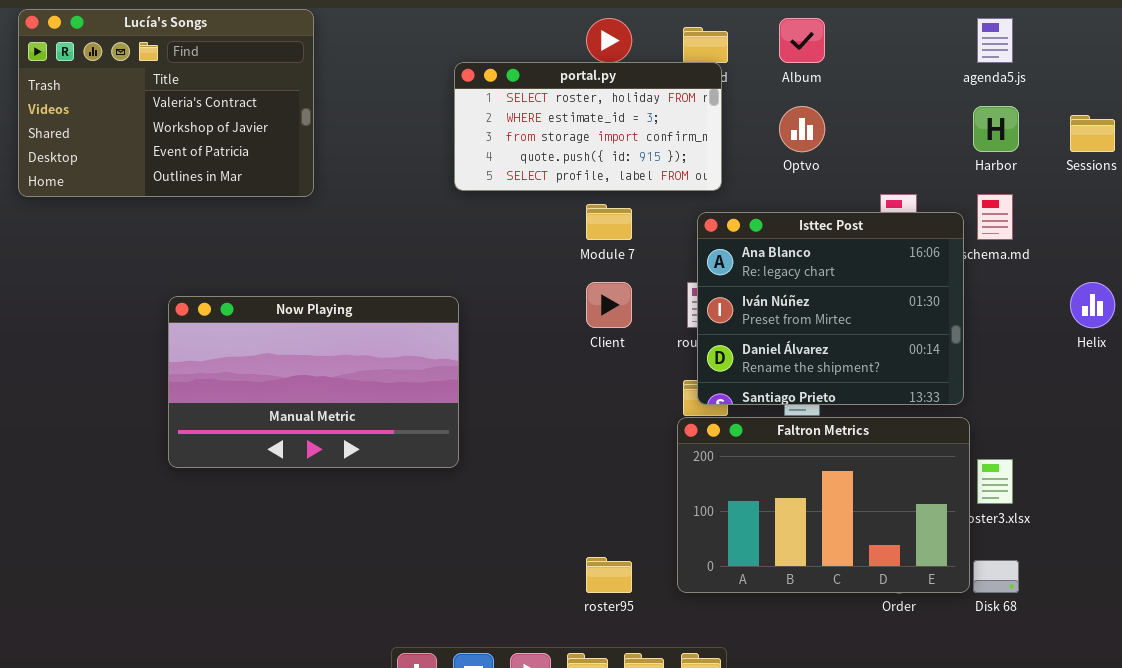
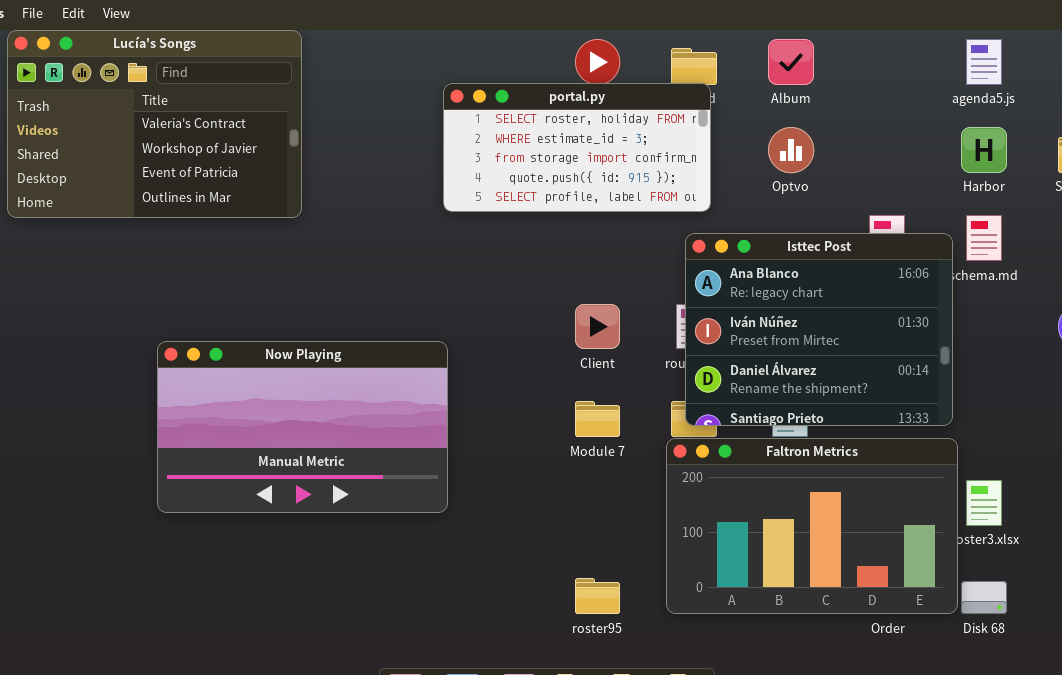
Module 7: [586,204,632,240] -> [575,401,620,437], moved
Now Playing: [168,296,459,468] -> [157,341,448,513], moved

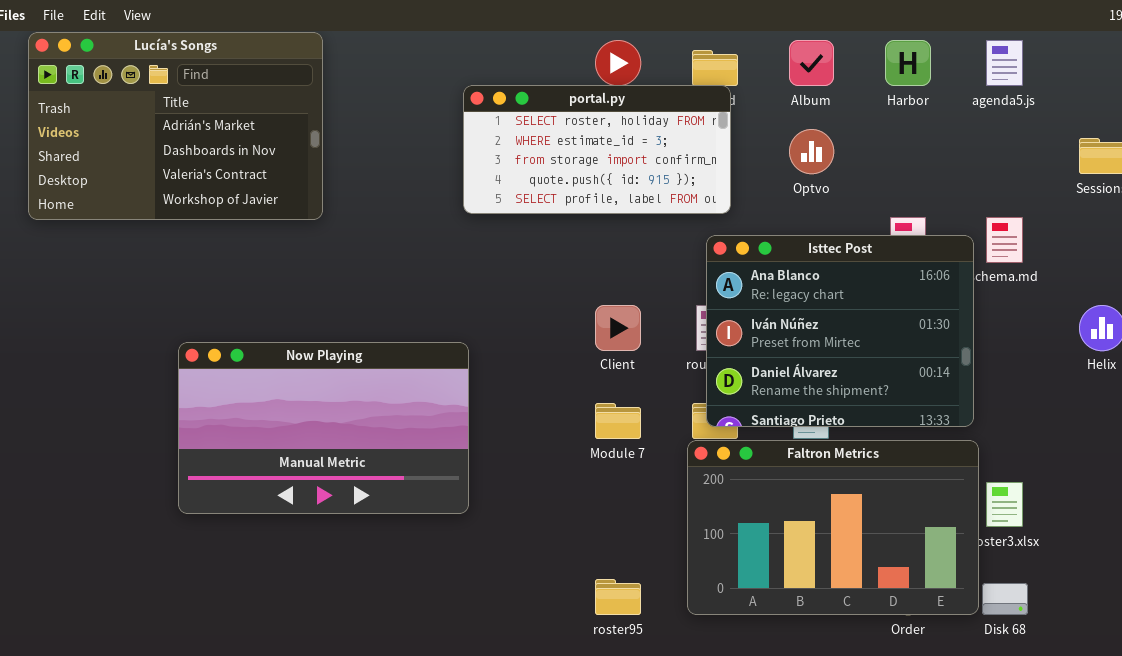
Lucía's Songs: [7,30,302,218] -> [28,32,323,220], scrolled up 2 rows
Harbor: [961,127,1007,173] -> [885,40,931,86], moved

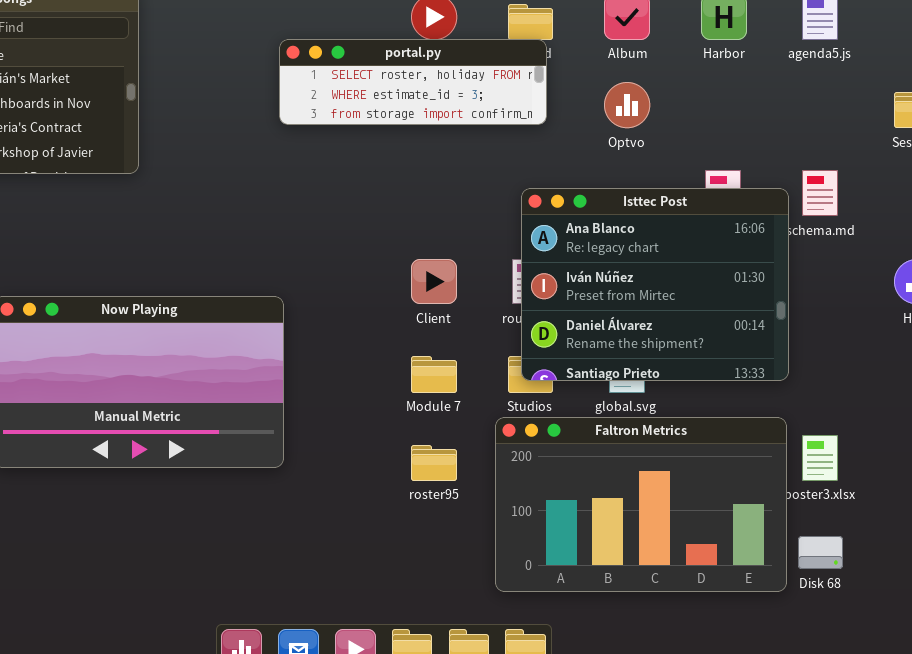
portal.py: [463,85,731,214] -> [279,39,547,125], resized
Faltron Metrics: [687,440,979,615] -> [495,417,787,592], moved
roster95: [595,579,641,615] -> [411,445,457,481], moved

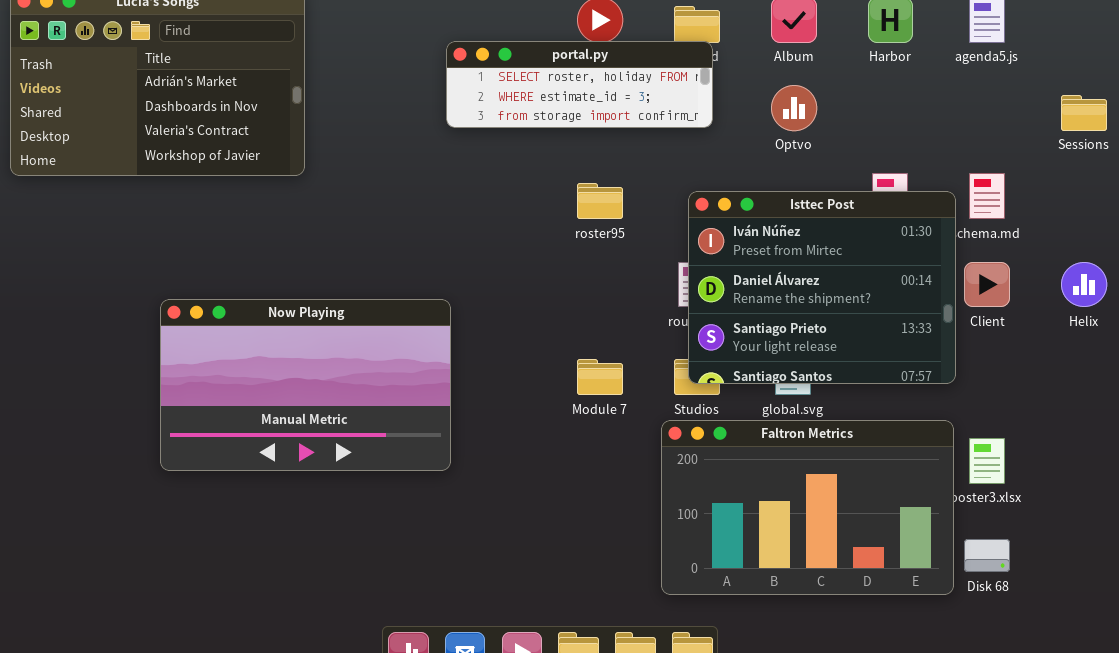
Isttec Post: [521,188,789,381] -> [688,191,956,384], scrolled down 1 row
Client: [411,259,457,304] -> [964,262,1010,307], moved
roster95: [411,445,457,481] -> [577,183,623,219], moved

